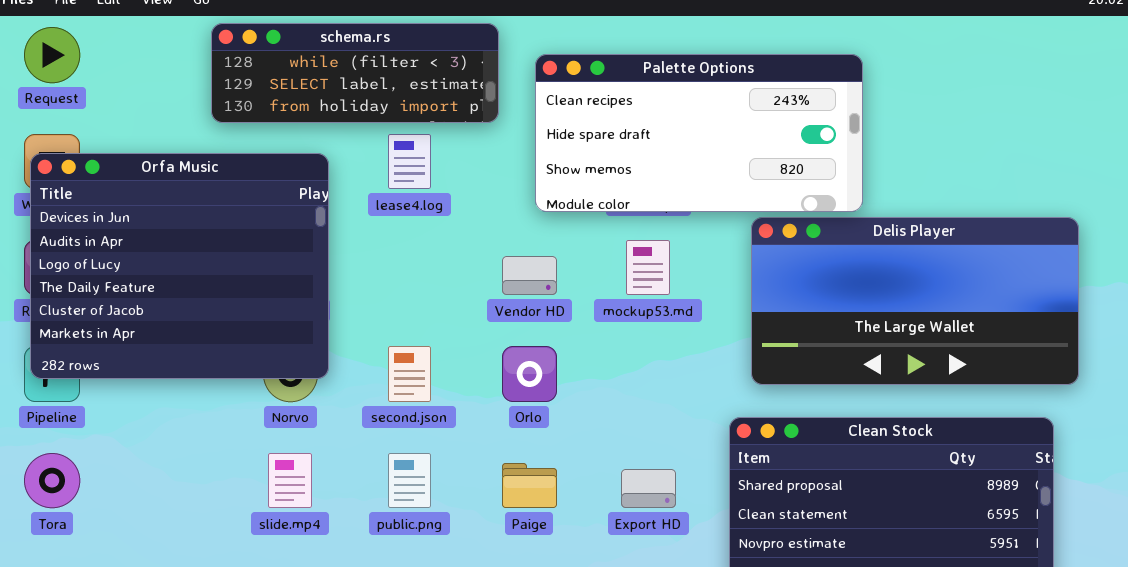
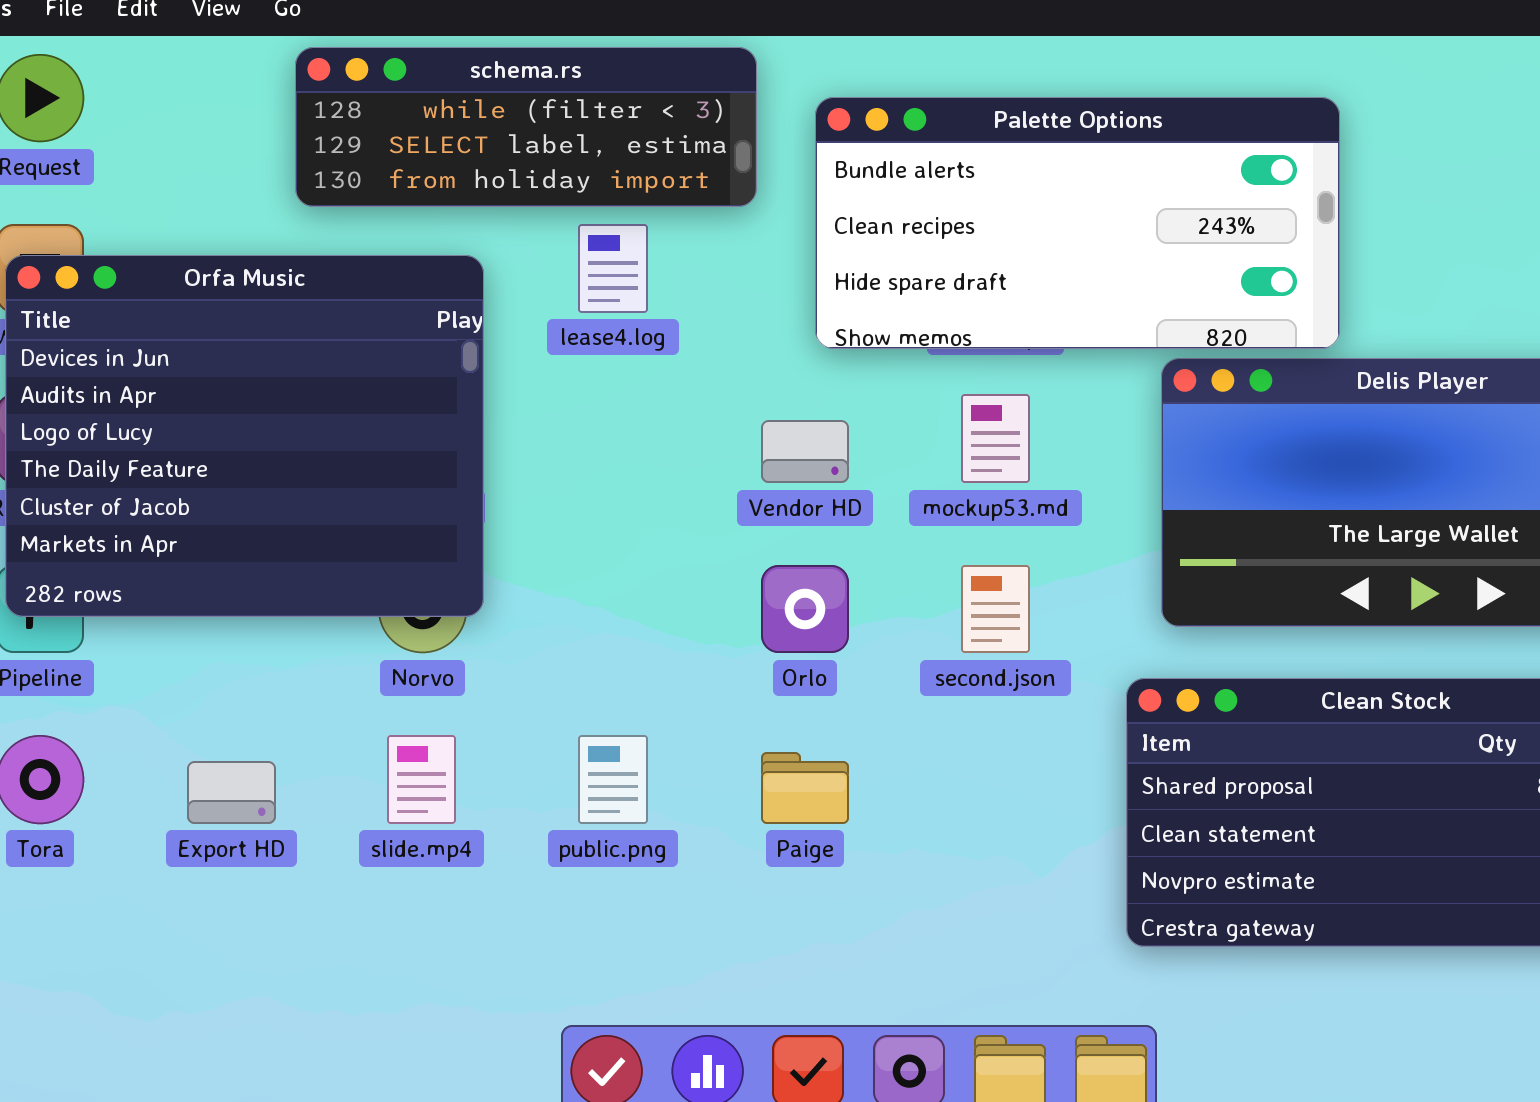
Palette Options: [535,54,863,212] -> [815,97,1340,349], scrolled up 1 row
second.json: [388,346,431,402] -> [961,565,1030,653], moved
Export HD: [621,469,676,508] -> [187,761,276,824], moved

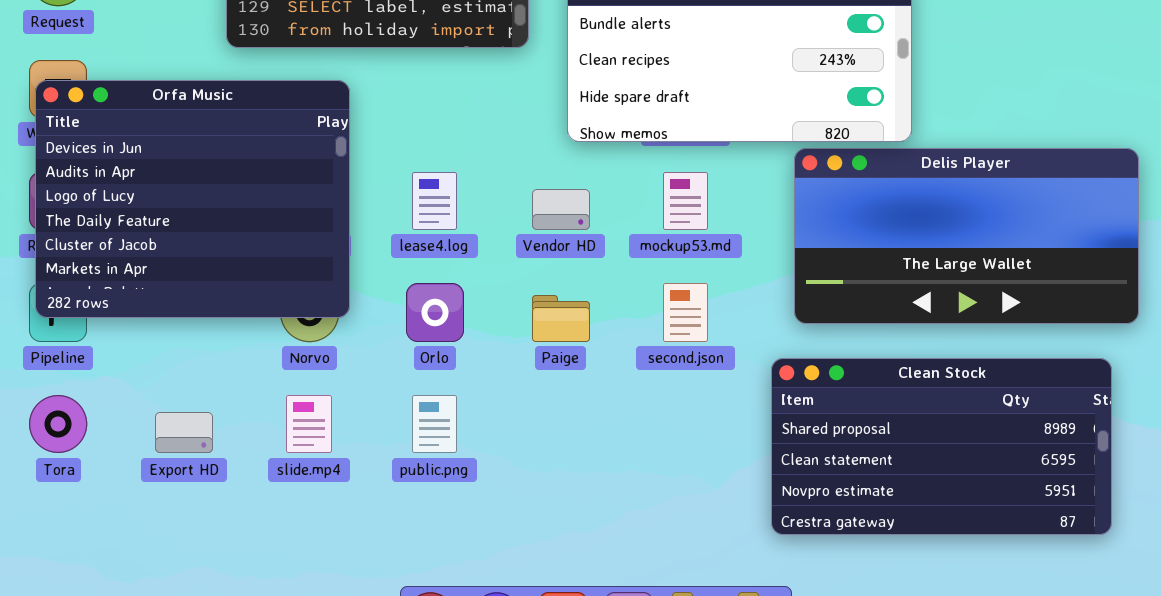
lease4.log: [578,224,648,313] -> [412,172,457,230], moved
Orlo: [761,565,849,653] -> [406,283,464,342], moved
Paige: [761,752,849,824] -> [532,295,590,342], moved

